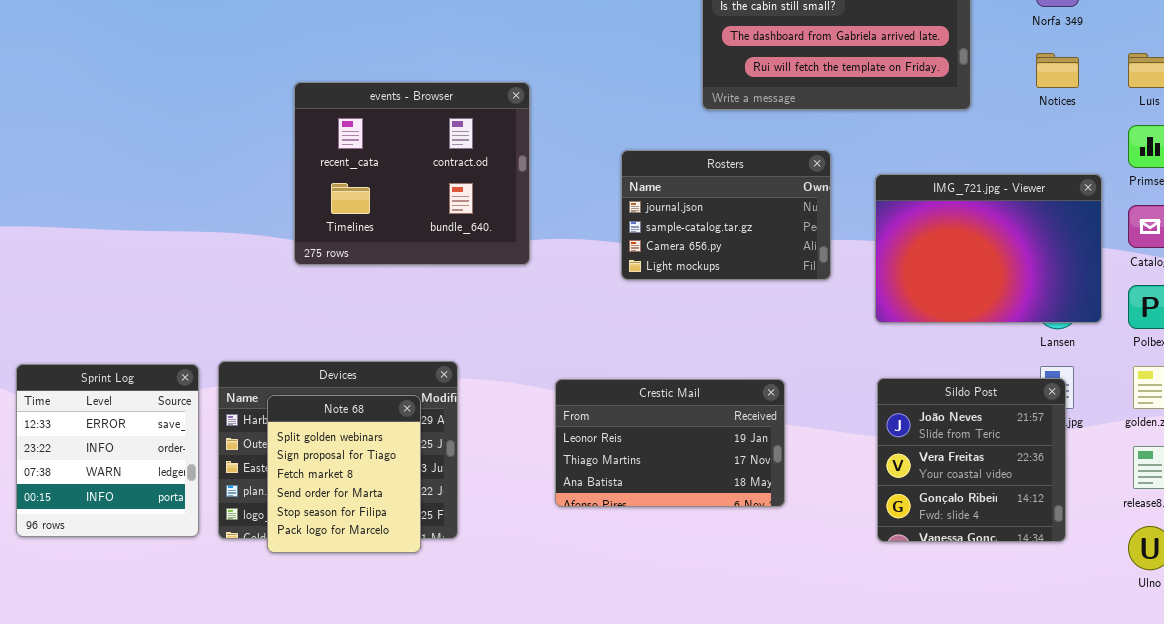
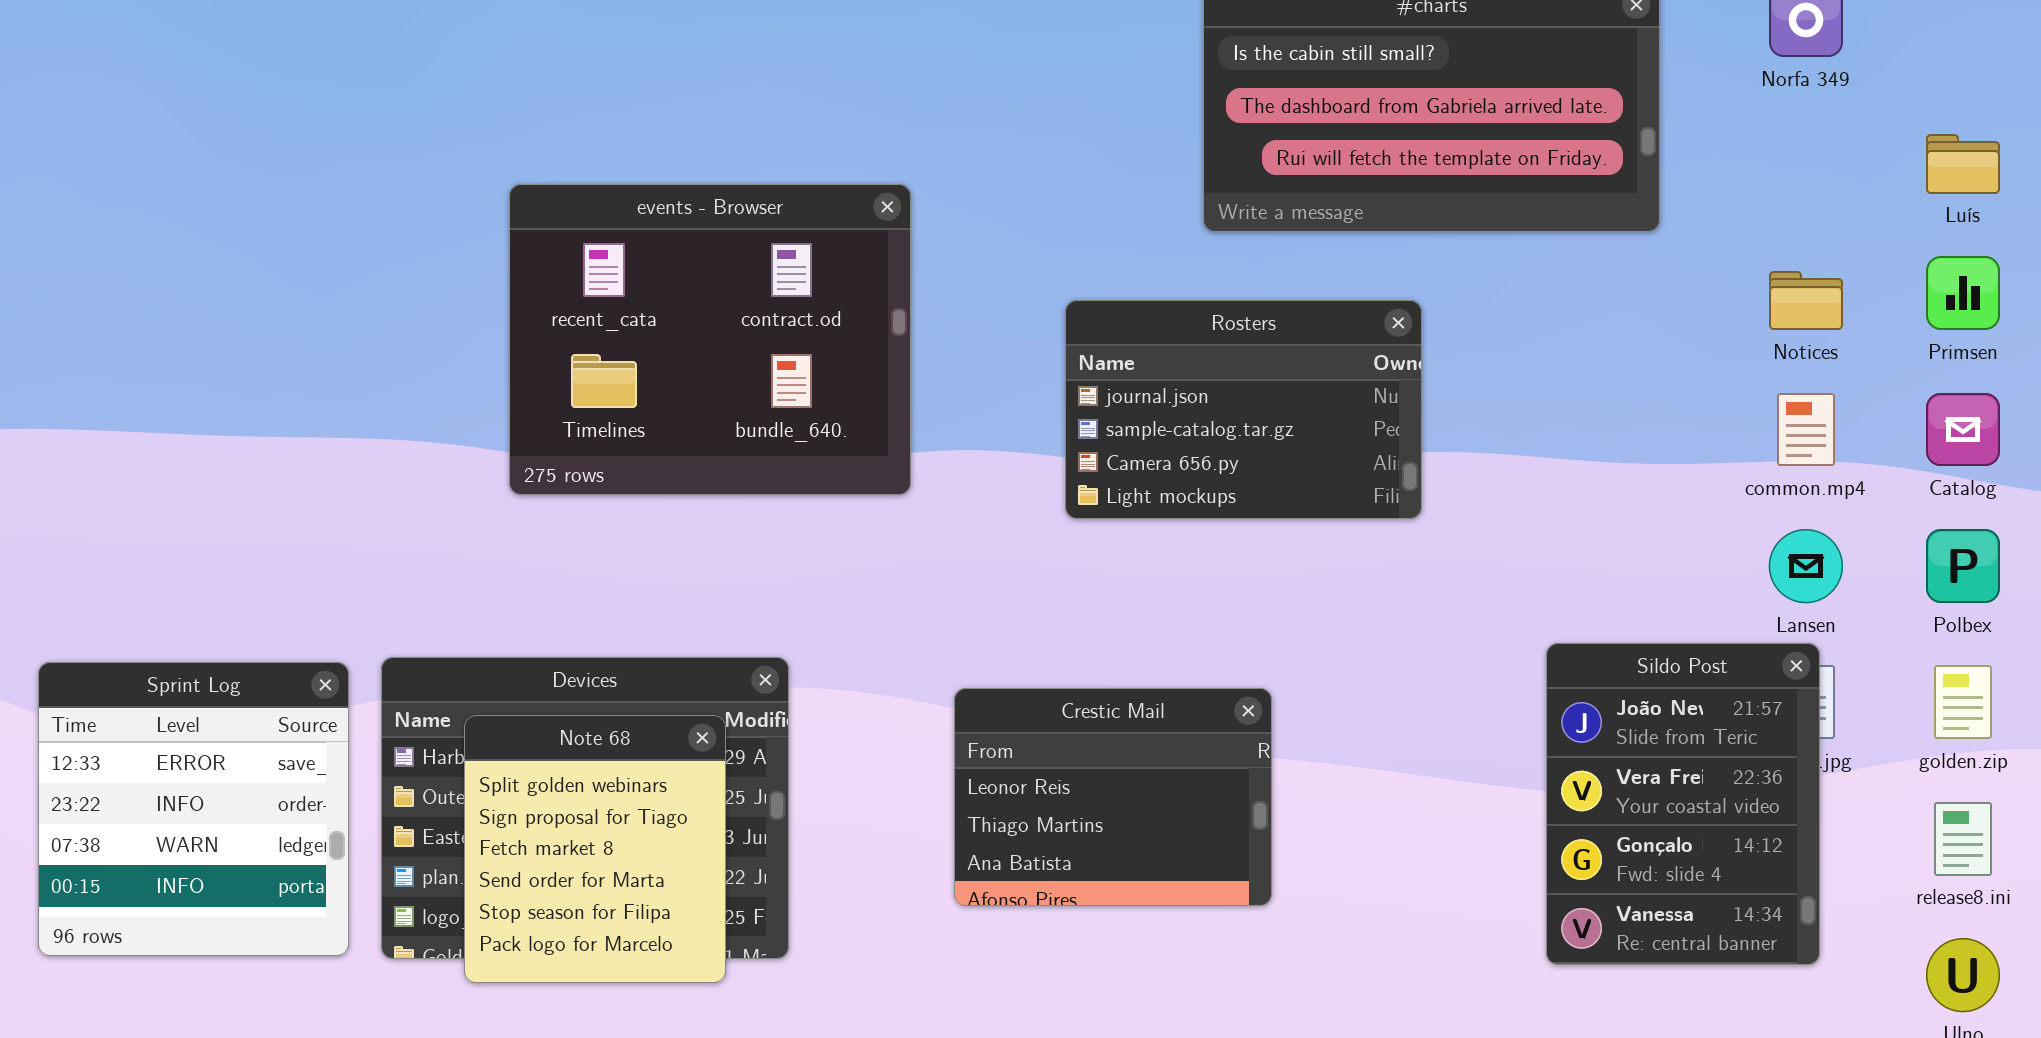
Notices: [1036,53,1079,88] -> [1769,271,1843,330], moved
IMG_721.jpg - Viewer: [875,174,1102,323] -> none, closed
Sildo Post: [877,378,1066,542] -> [1546,643,1820,965], resized
Crestic Mail: [555,379,785,507] -> [954,688,1272,906], resized

